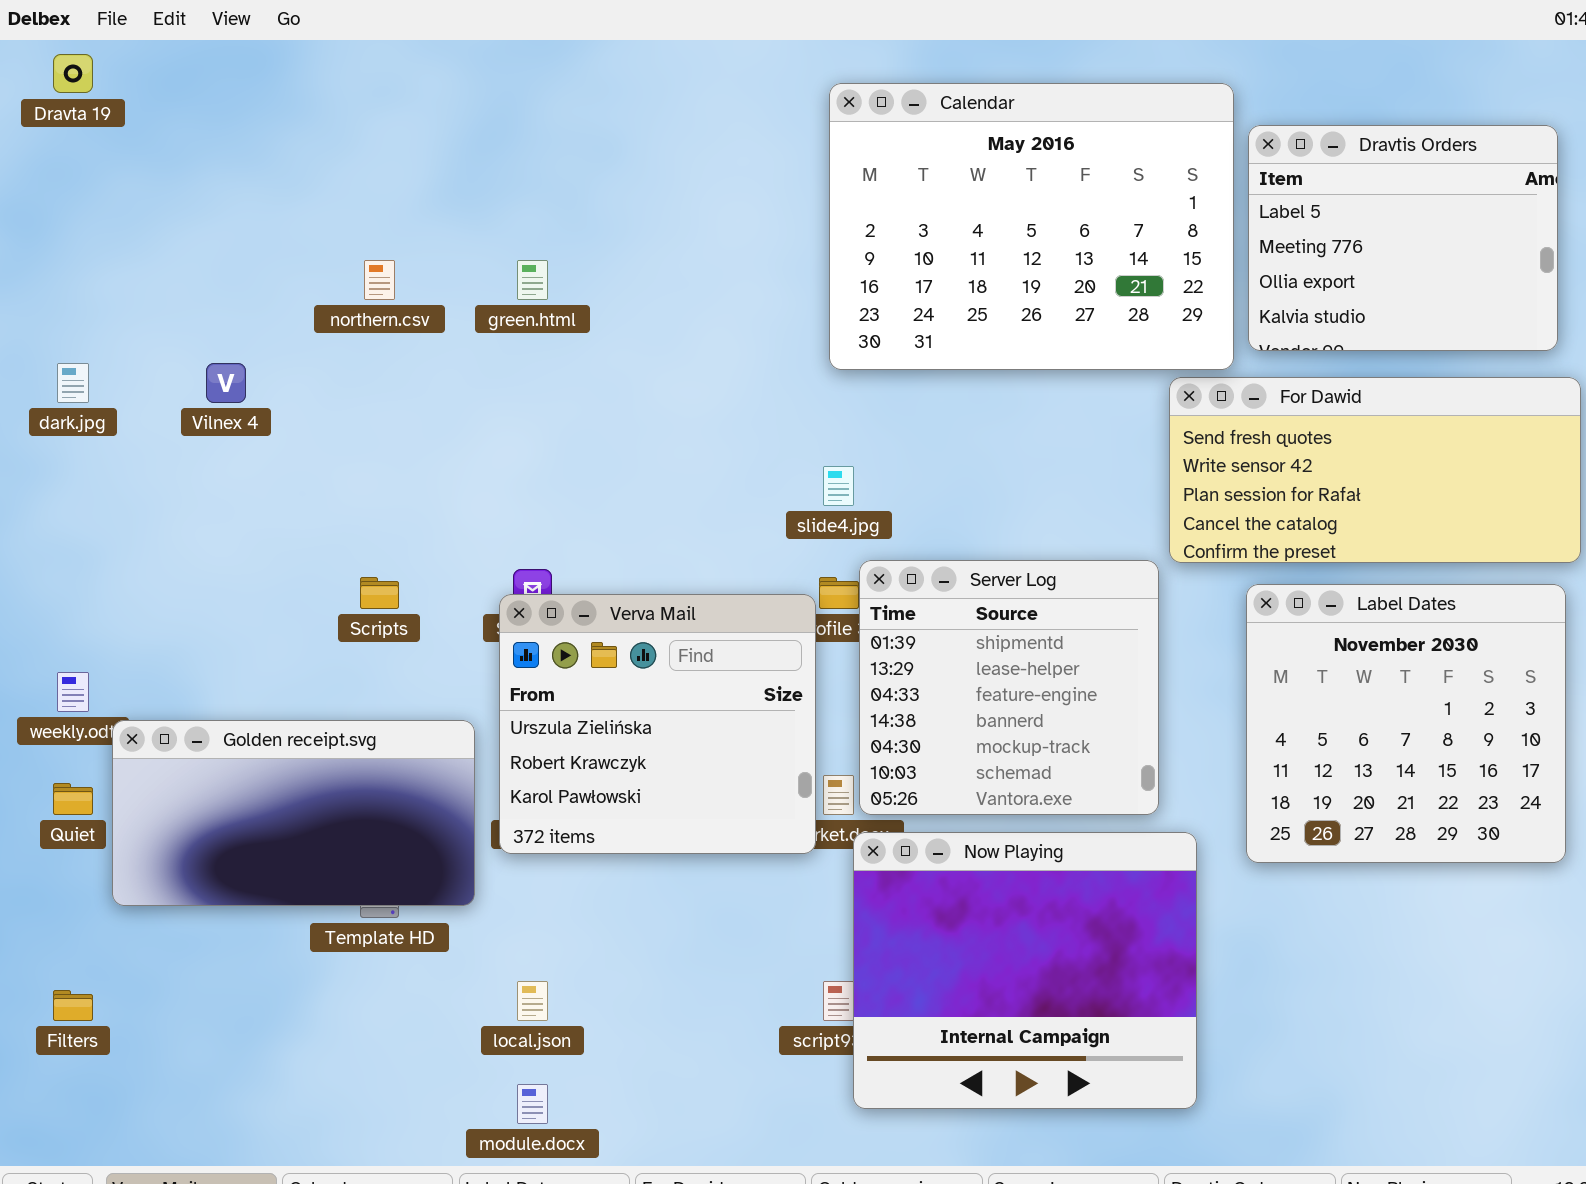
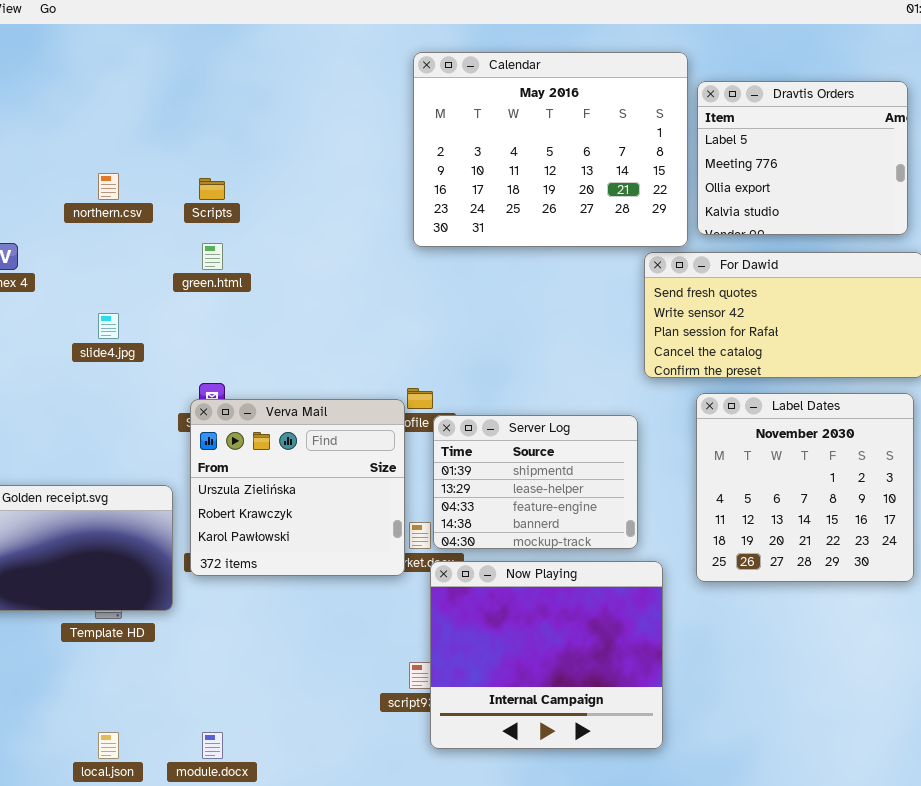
green.html: [517,260,548,300] -> [202,243,223,270], moved
slide4.jpg: [823,466,854,506] -> [98,313,119,339], moved
Server Log: [859,560,1159,815] -> [433,415,638,549], resized
Scripts: [360,577,399,609] -> [199,178,225,200], moved
local.json: [517,981,548,1021] -> [98,732,119,759], moved

